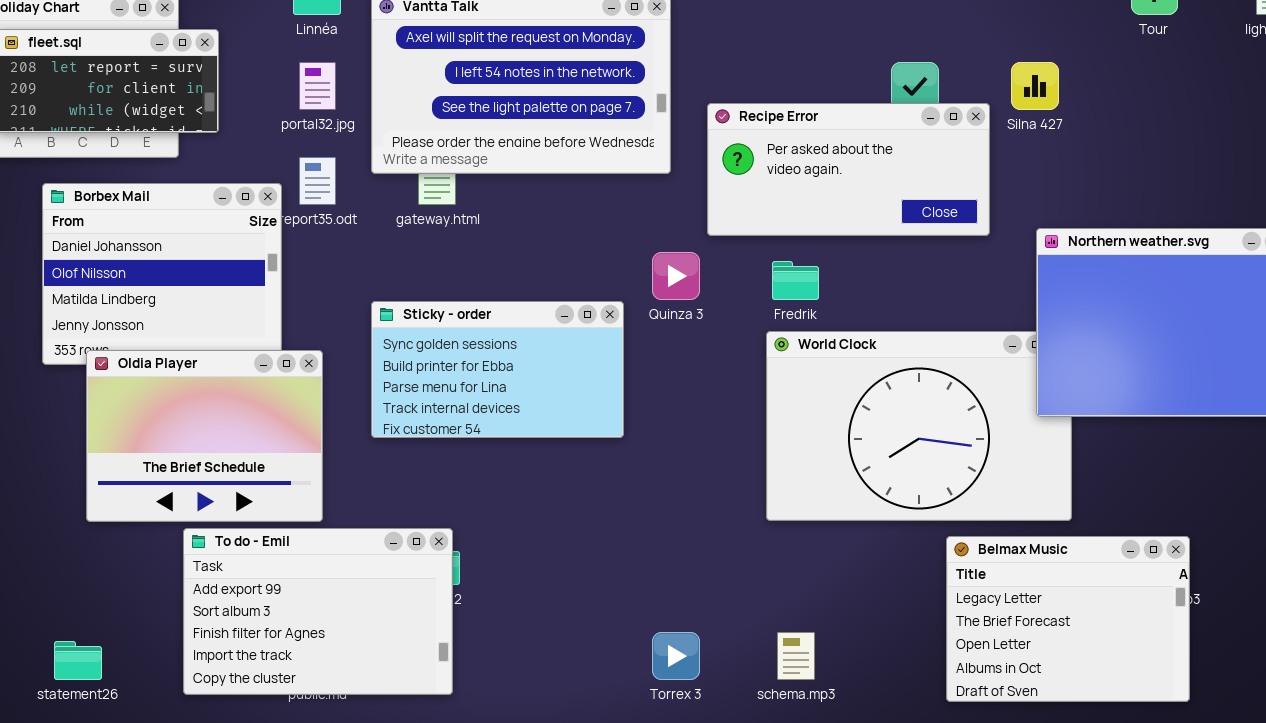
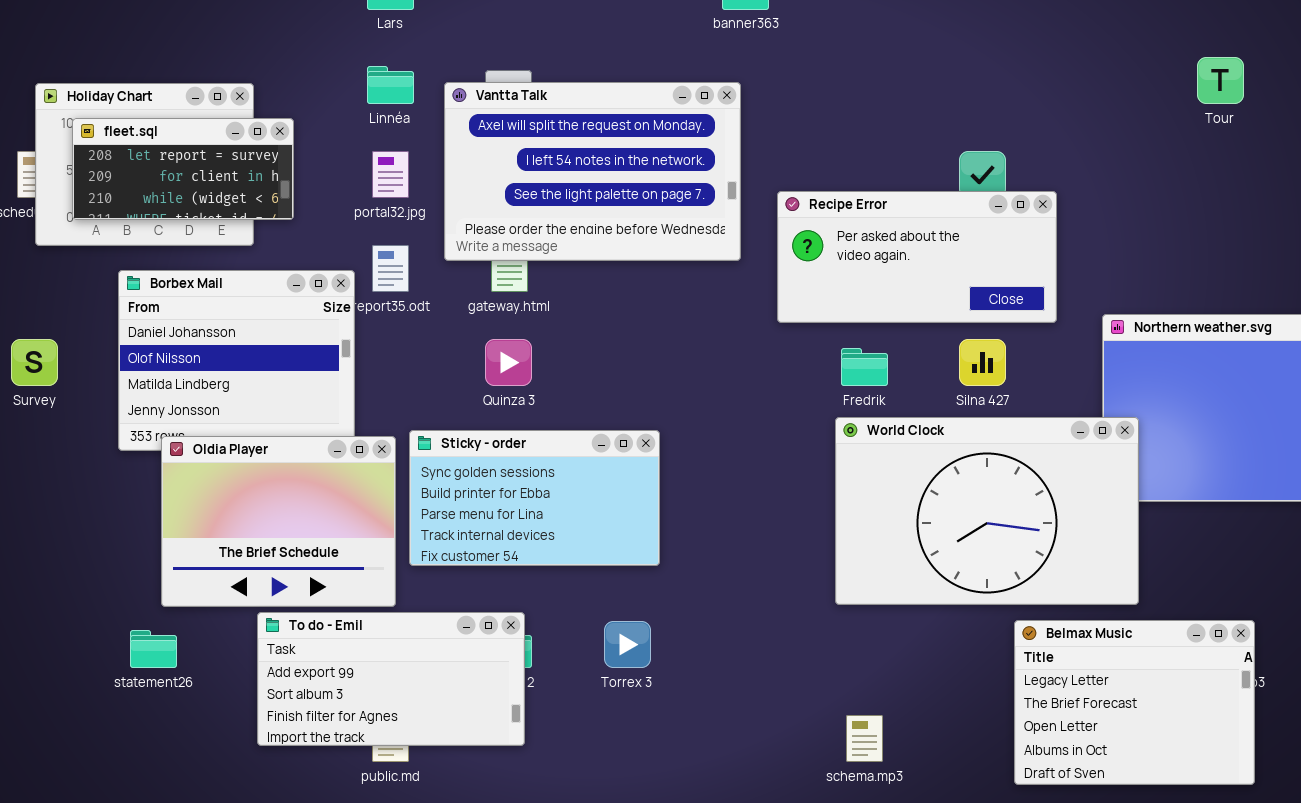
Silna 427: [1011,62,1059,110] -> [959,339,1006,386], moved
Quinza 3: [652,252,700,300] -> [485,339,532,386], moved
Sticky - order: [371,301,624,438] -> [409,430,660,566], moved
World Clock: [766,331,1072,521] -> [835,417,1139,605], raised
To do - Emil: [183,528,453,695] -> [257,612,525,746], resized
Torrex 3: [652,632,700,680] -> [604,621,651,668], moved
statement26: [54,641,102,680] -> [130,630,177,668], moved

